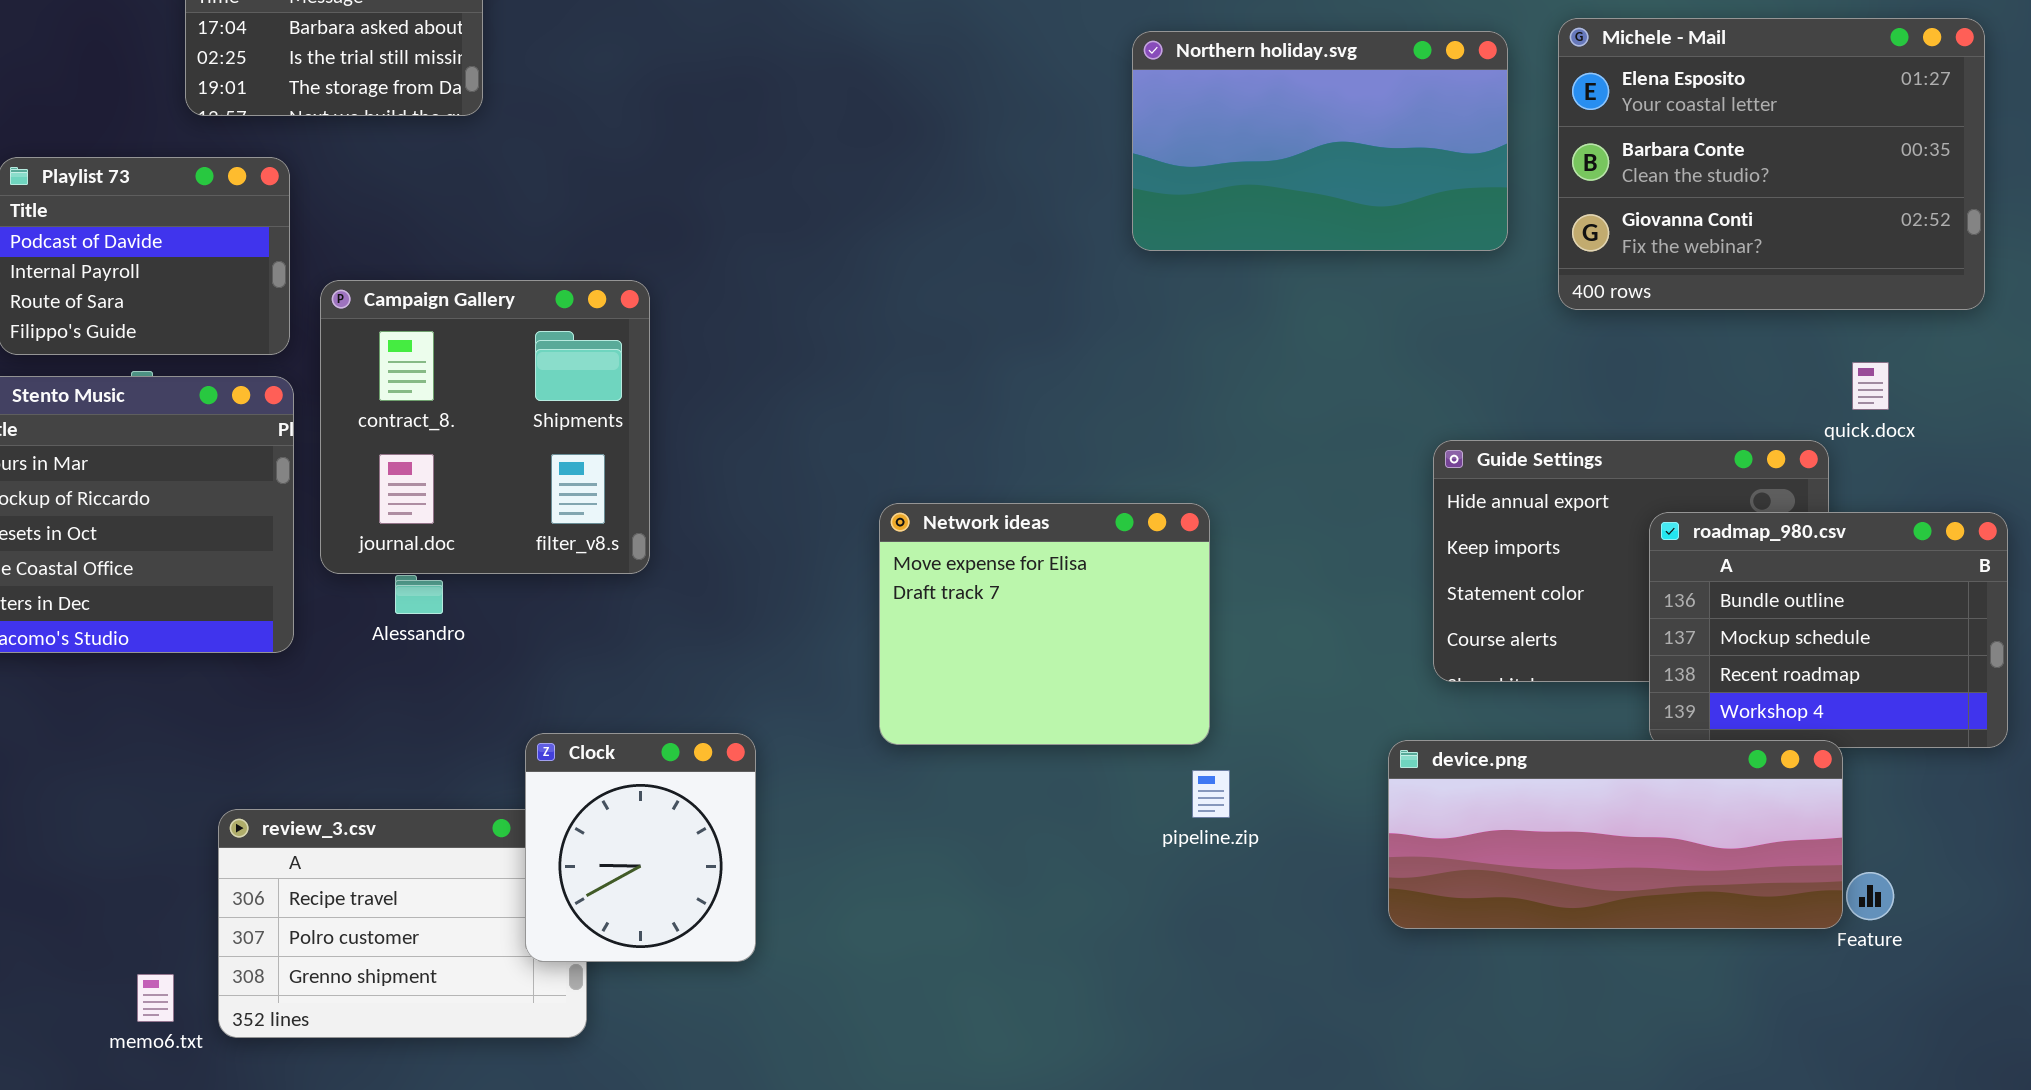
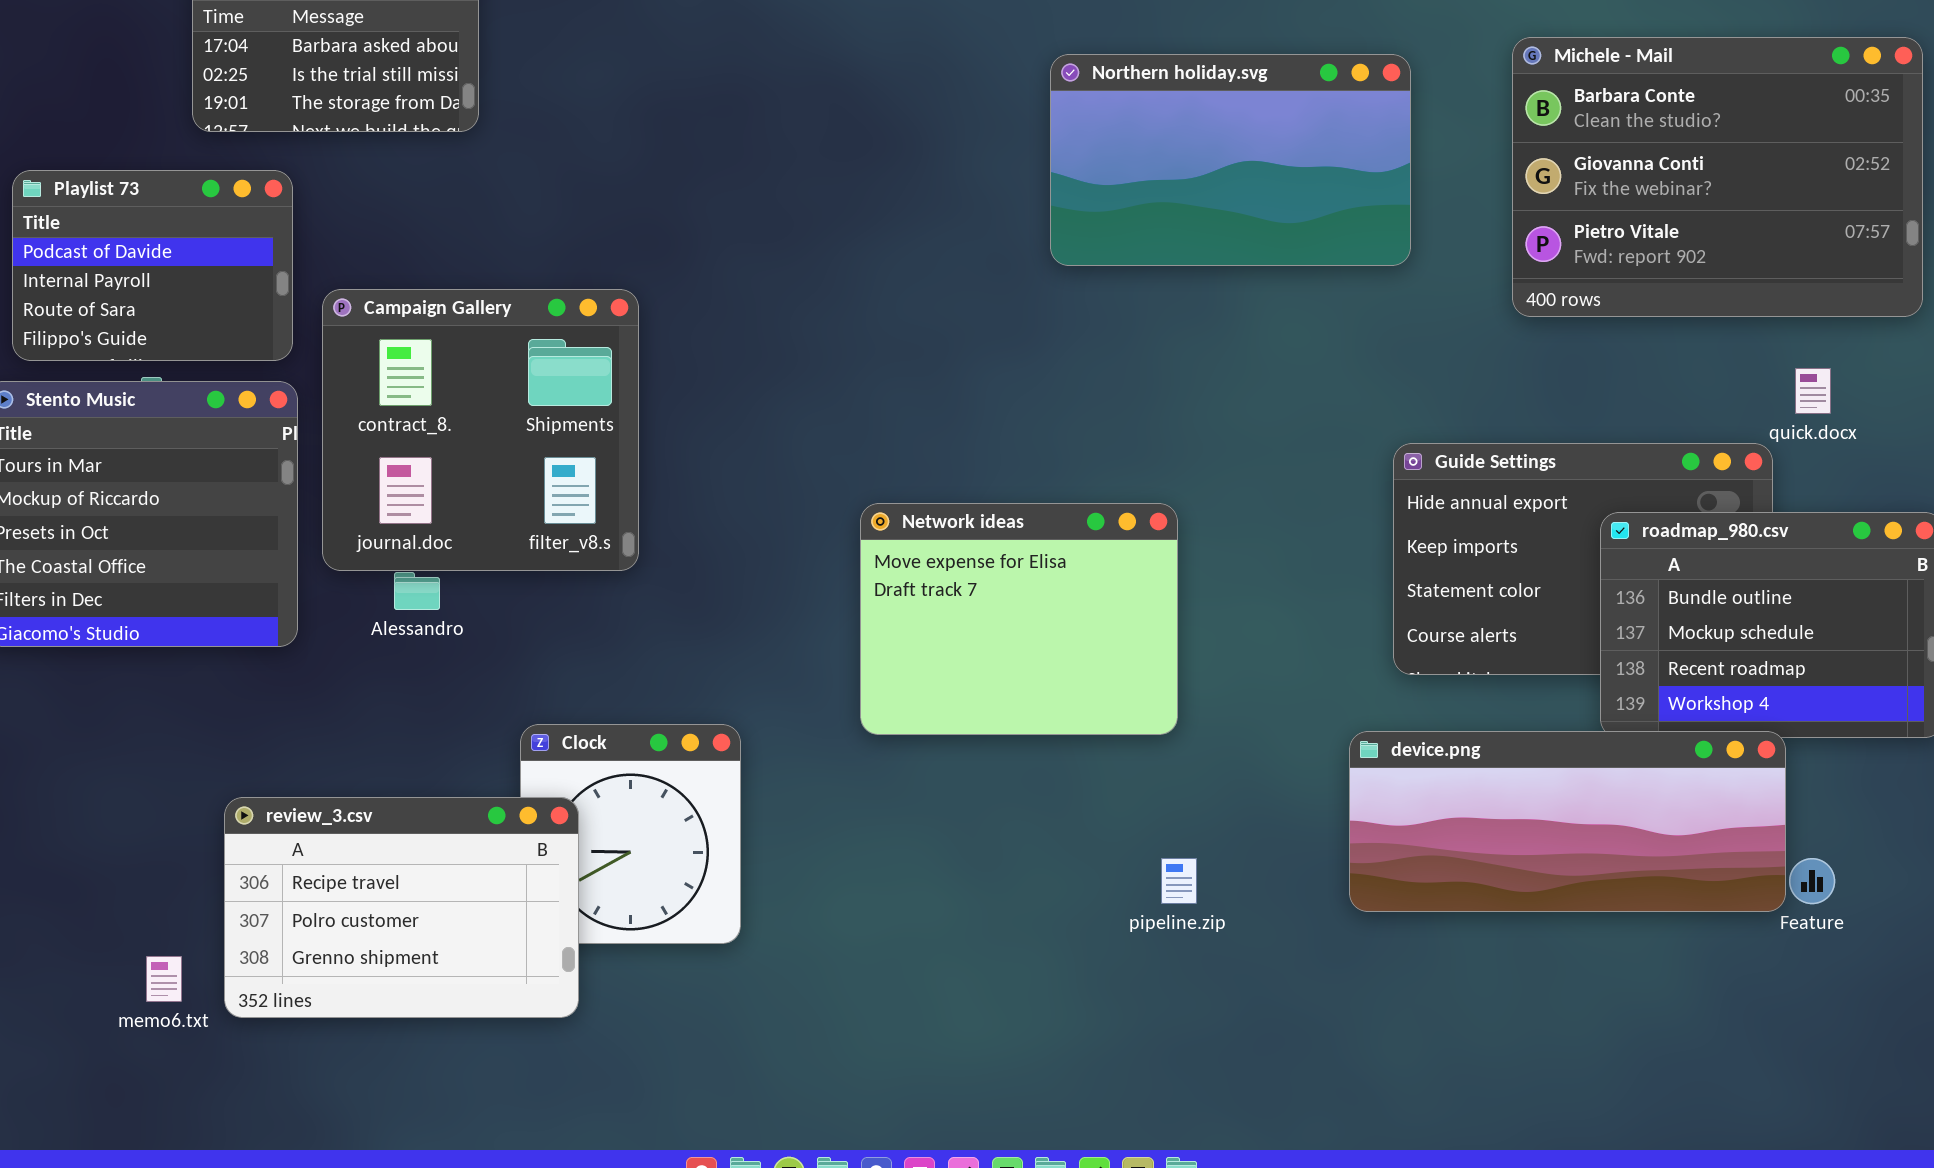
Michele - Mail: [1558,18,1985,310] -> [1512,37,1923,317], scrolled down 1 row
Northern holiday.svg: [1132,31,1508,251] -> [1050,54,1411,266], moved
pipeline.zip: [1192,770,1230,818] -> [1161,858,1197,904], moved
review_3.csv: [218,809,587,1038] -> [224,797,579,1018], raised

